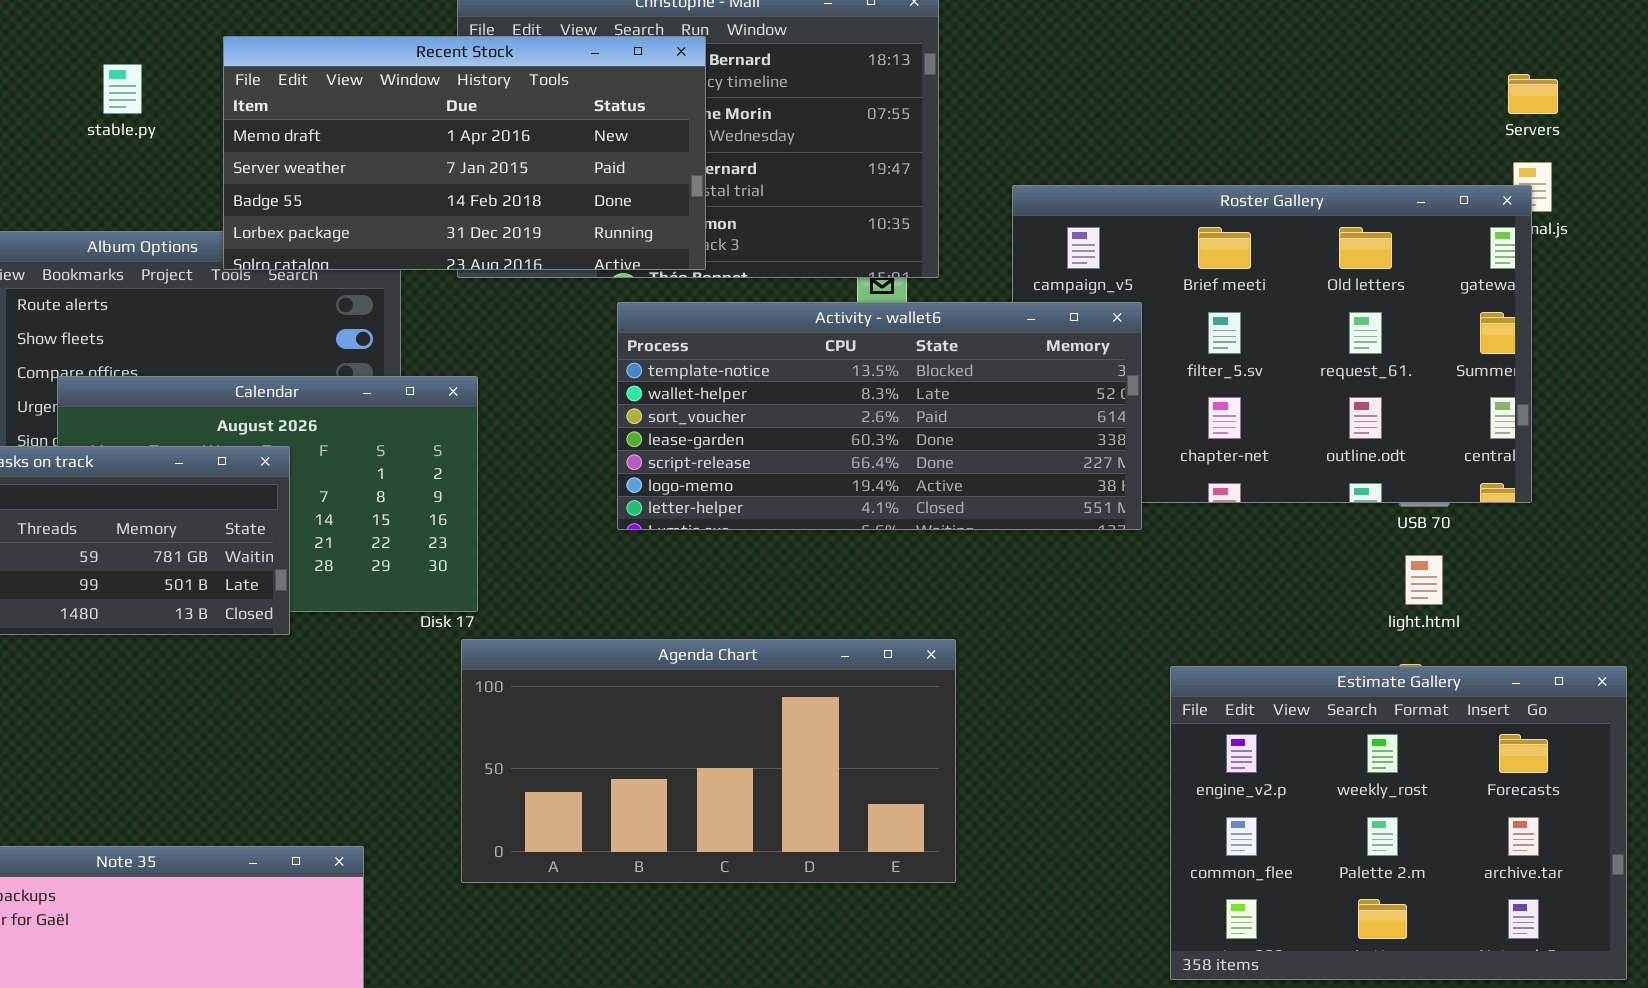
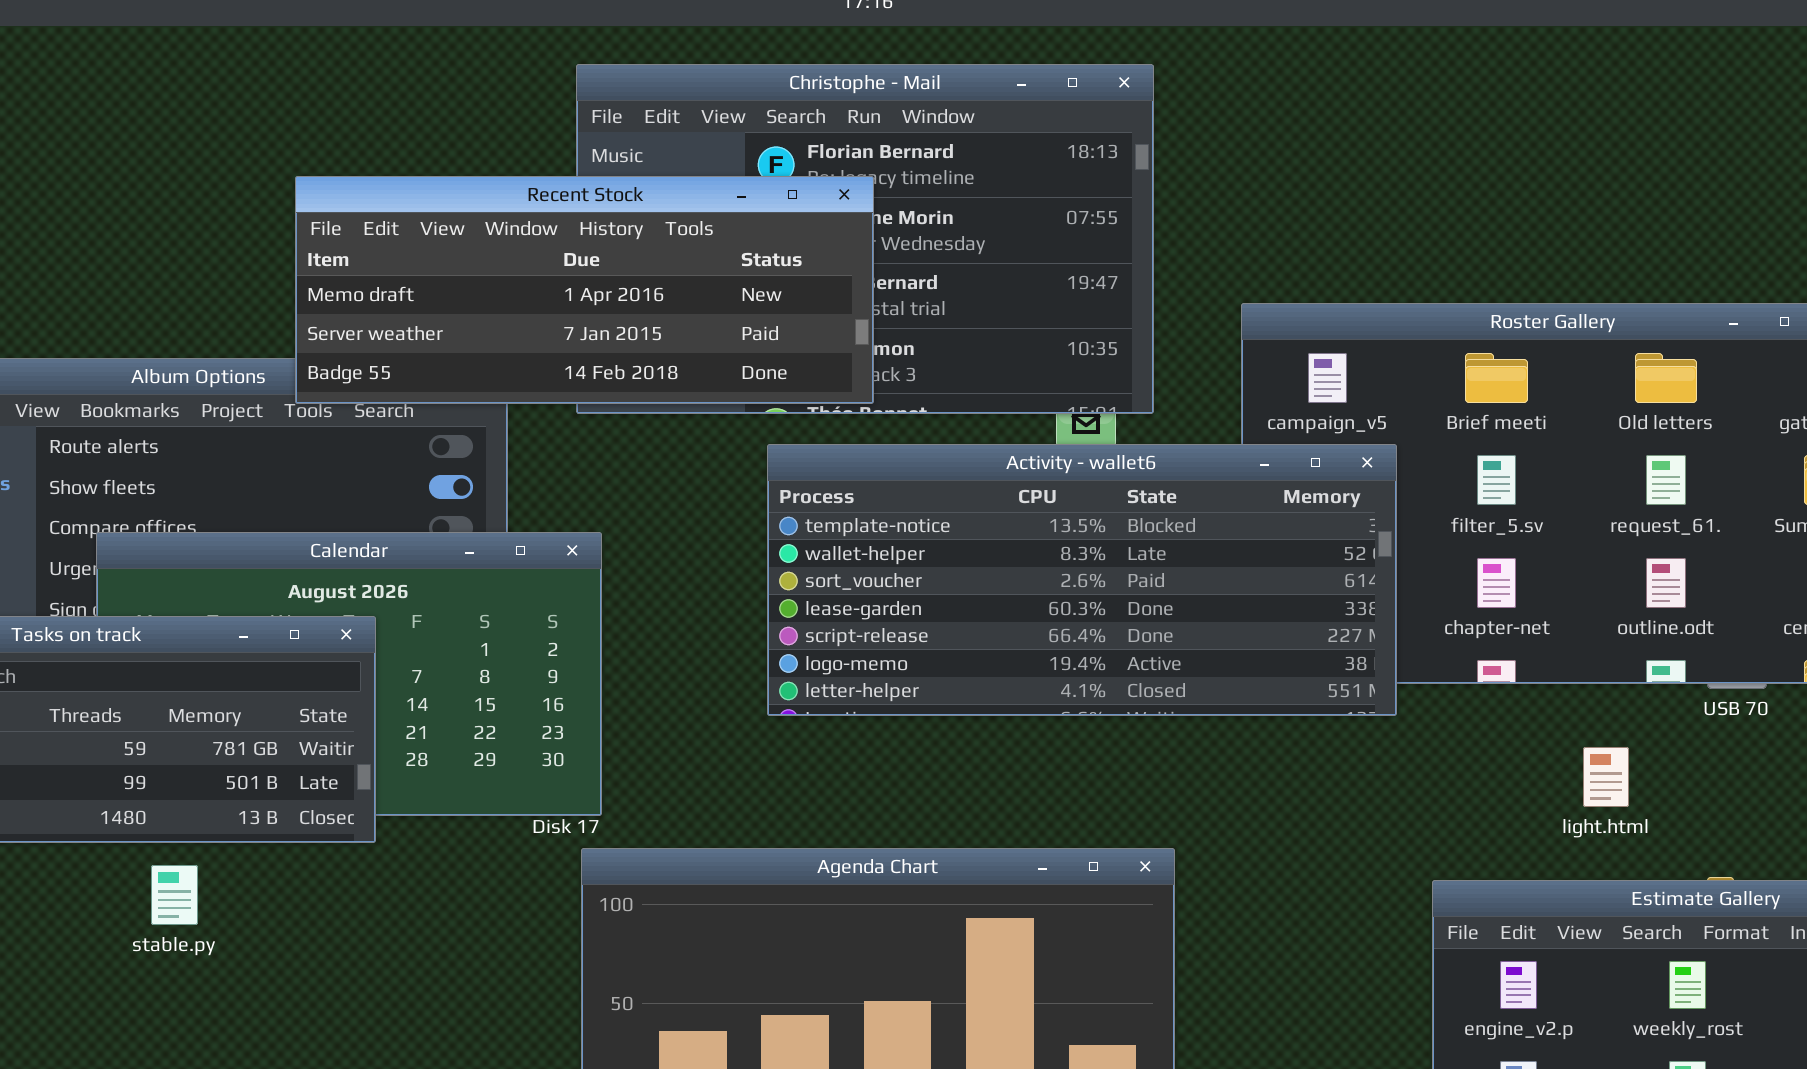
Recent Stock: [223,36,706,270] -> [295,176,874,404], resized
stable.py: [103,64,142,114] -> [151,865,198,925], moved
light.html: [1405,555,1443,605] -> [1583,747,1629,807], moved

